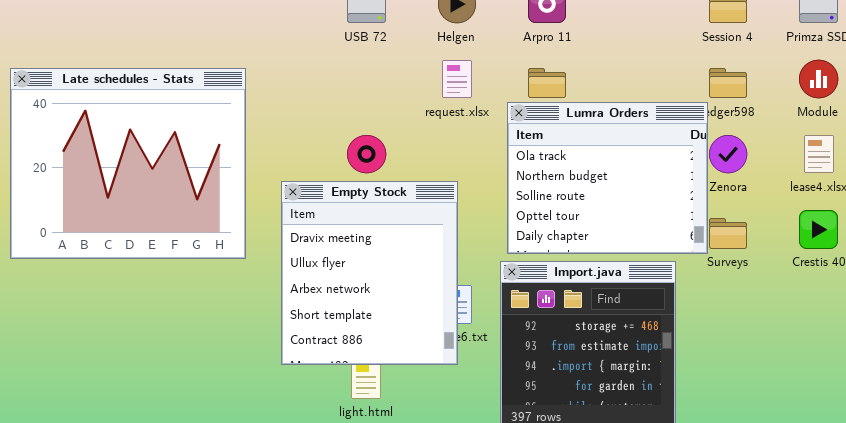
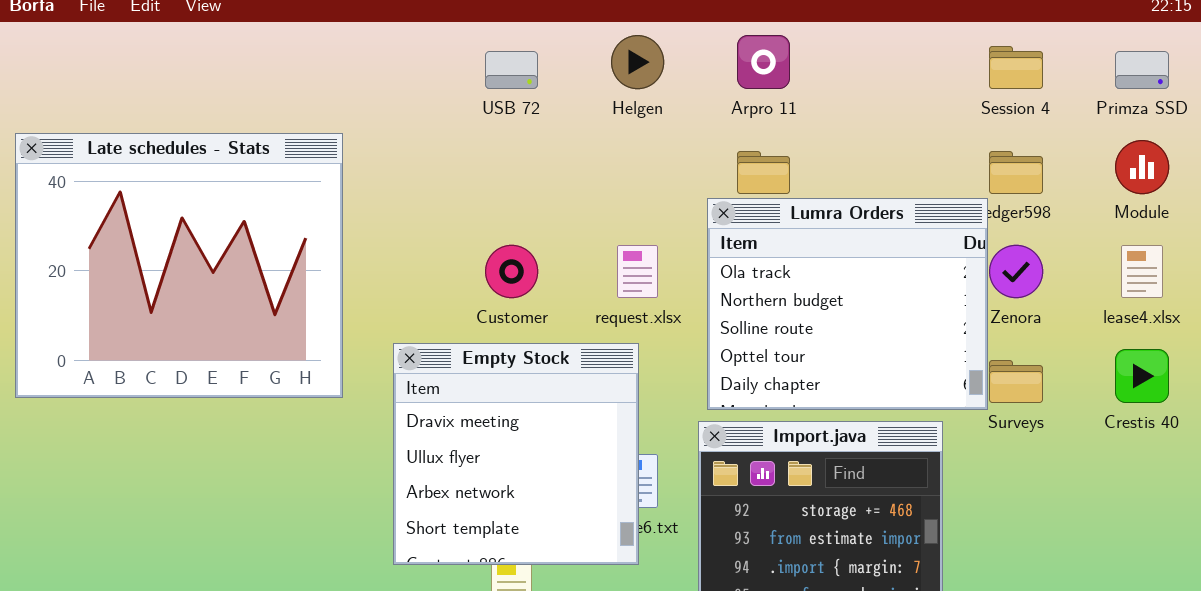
request.xlsx: [442,60,472,98] -> [617,245,658,298], moved
Late schedules - Stats: [10,68,246,259] -> [15,133,343,398], moved
Empty Stock: [281,181,458,365] -> [393,343,639,565], resized

